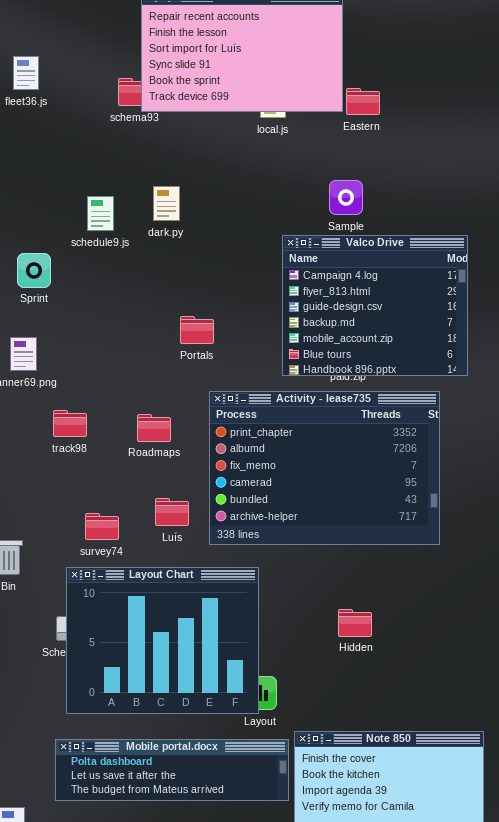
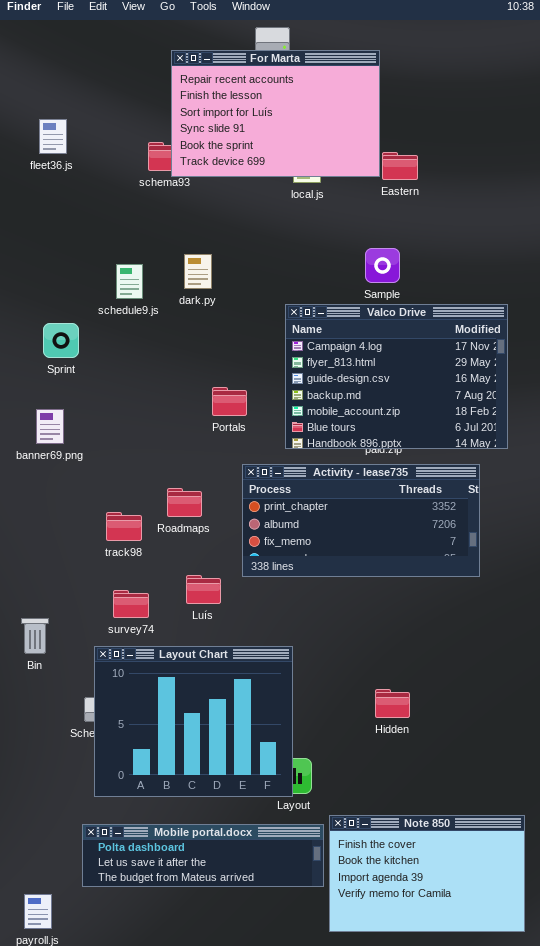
Valco Drive: [282,235,468,376] -> [285,304,508,449], resized
Activity - lease735: [209,391,440,545] -> [242,464,480,577], resized
track98: [53,410,87,437] -> [106,512,142,541], moved

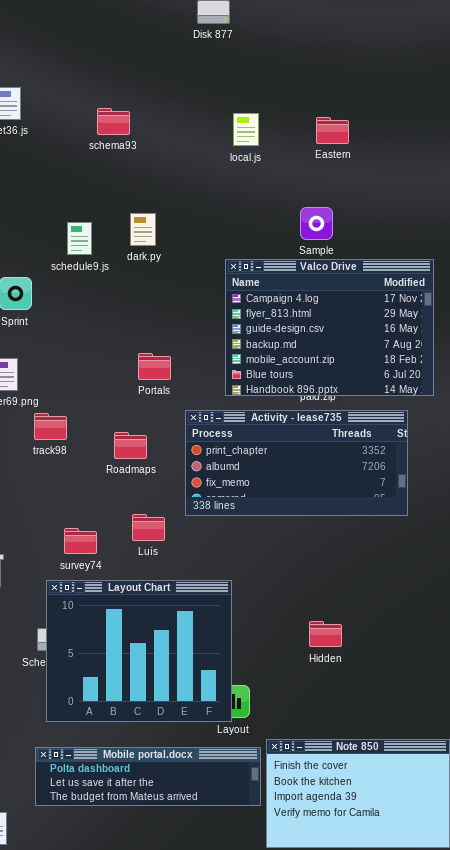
For Marta: [171,50,380,177] -> none, closed
Portals: [212,387,247,416] -> [138,353,171,380], moved
track98: [106,512,142,541] -> [34,413,67,440], moved

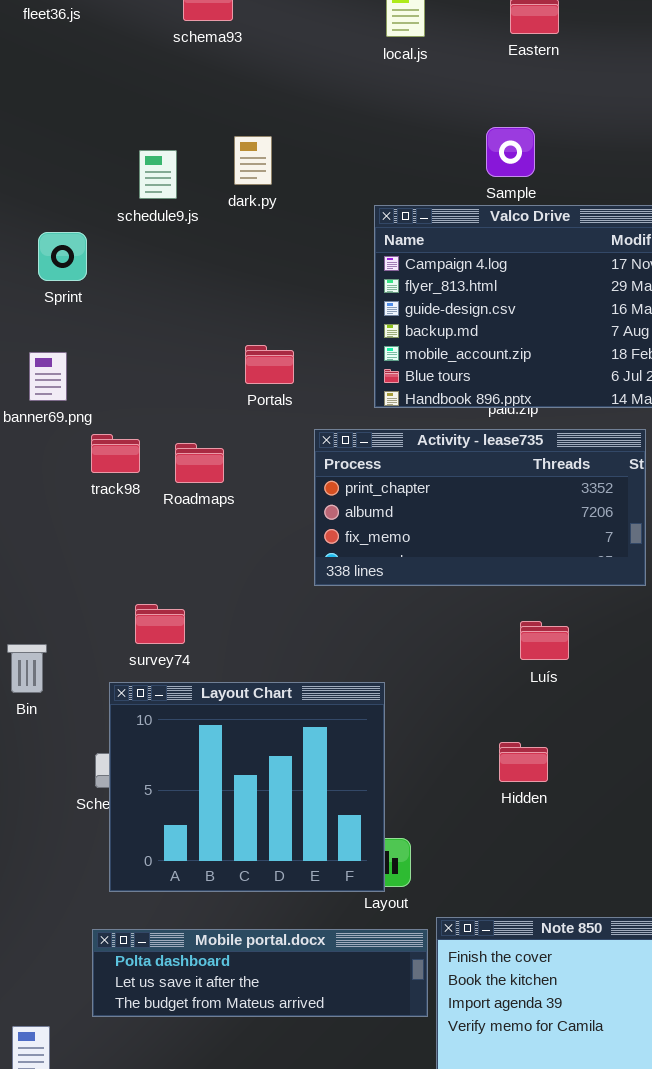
Roadmaps: [114,432,147,459] -> [175,443,224,483], moved
Luís: [132,514,165,541] -> [520,621,569,660], moved

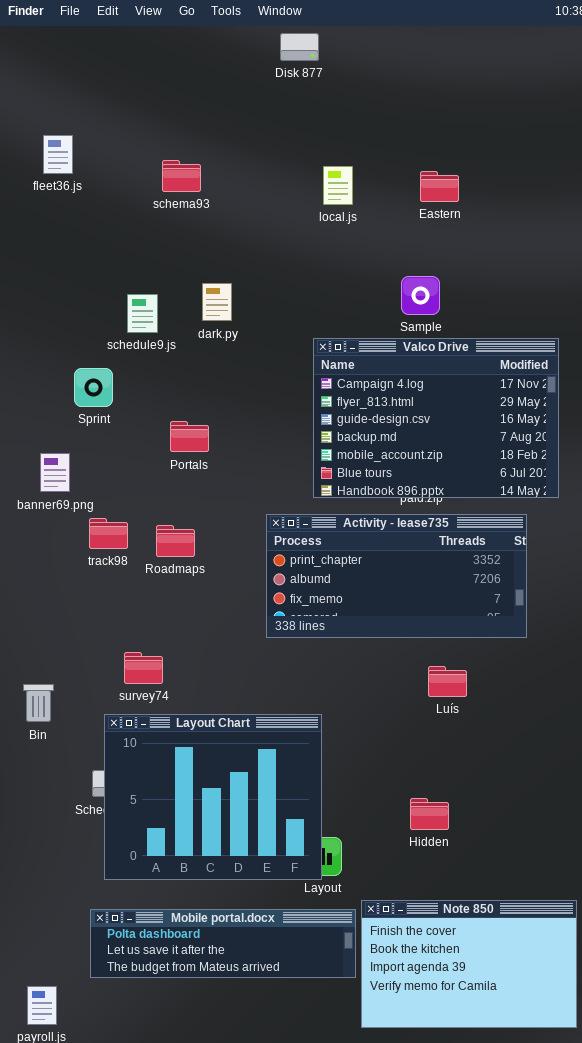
Sprint: [38,232,87,281] -> [74,368,113,407], moved
Portals: [245,345,294,384] -> [170,421,209,452], moved
Hidden: [499,742,548,782] -> [410,798,449,830], moved

